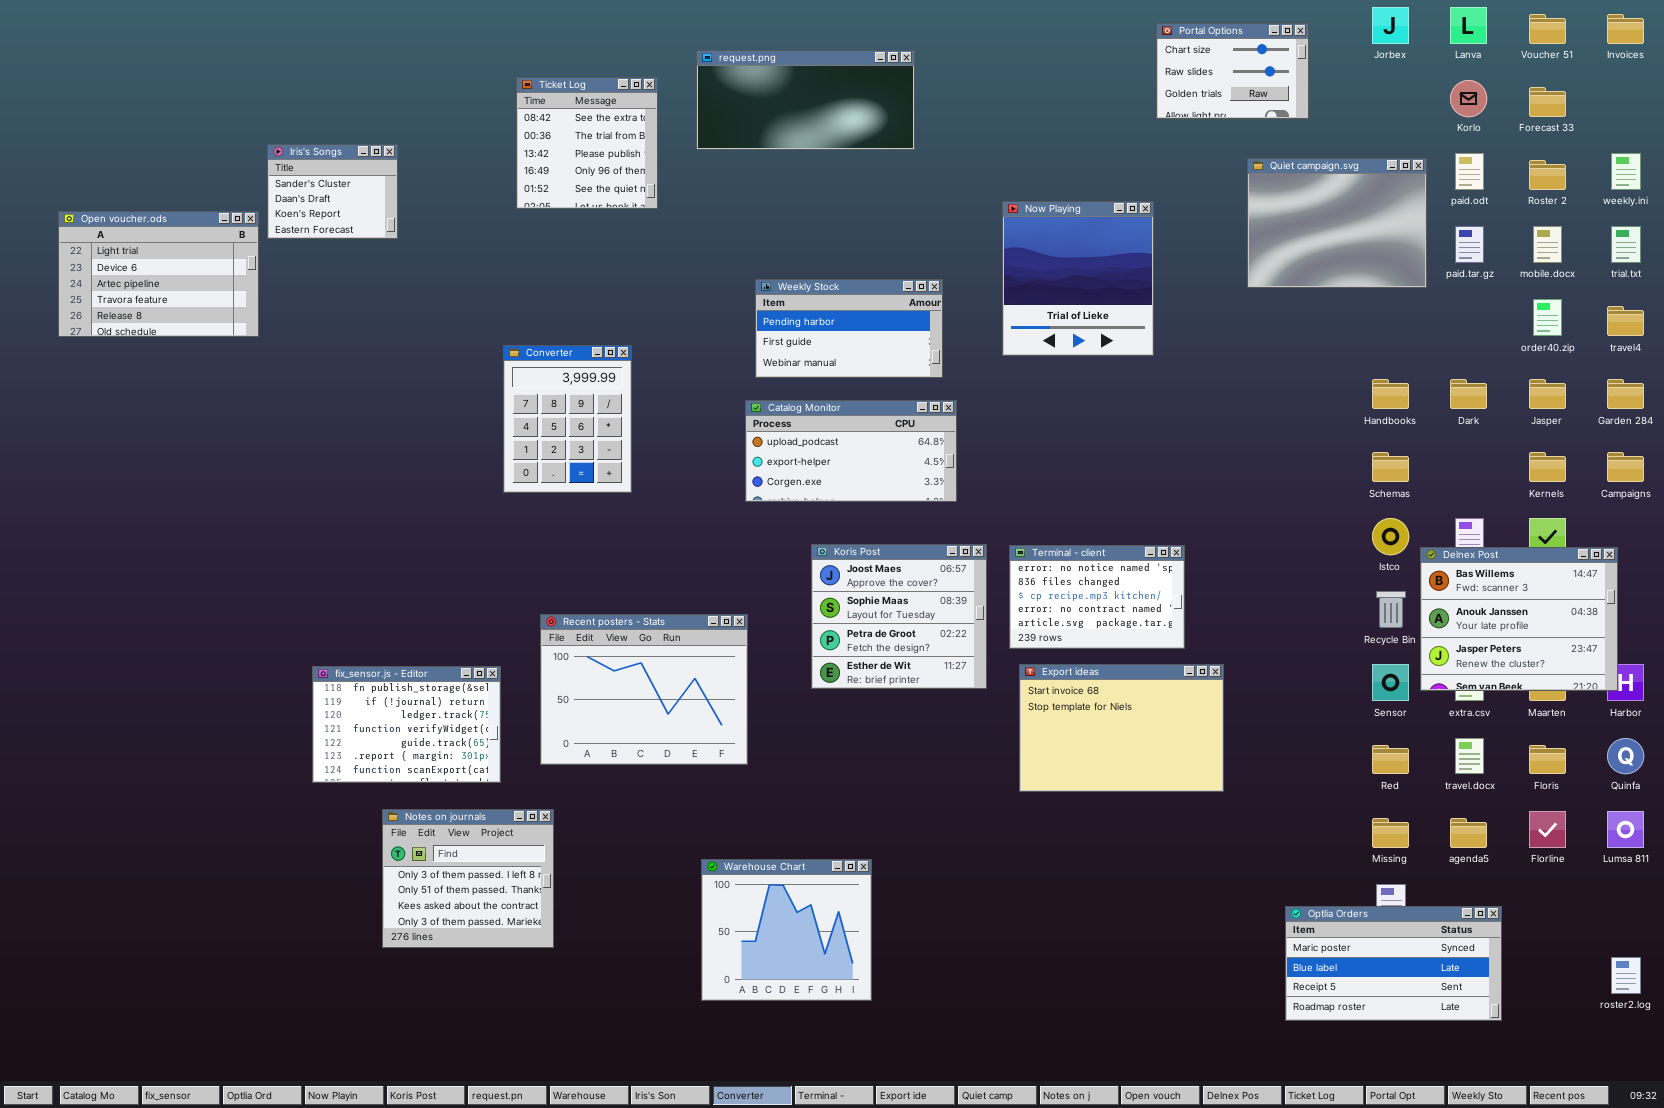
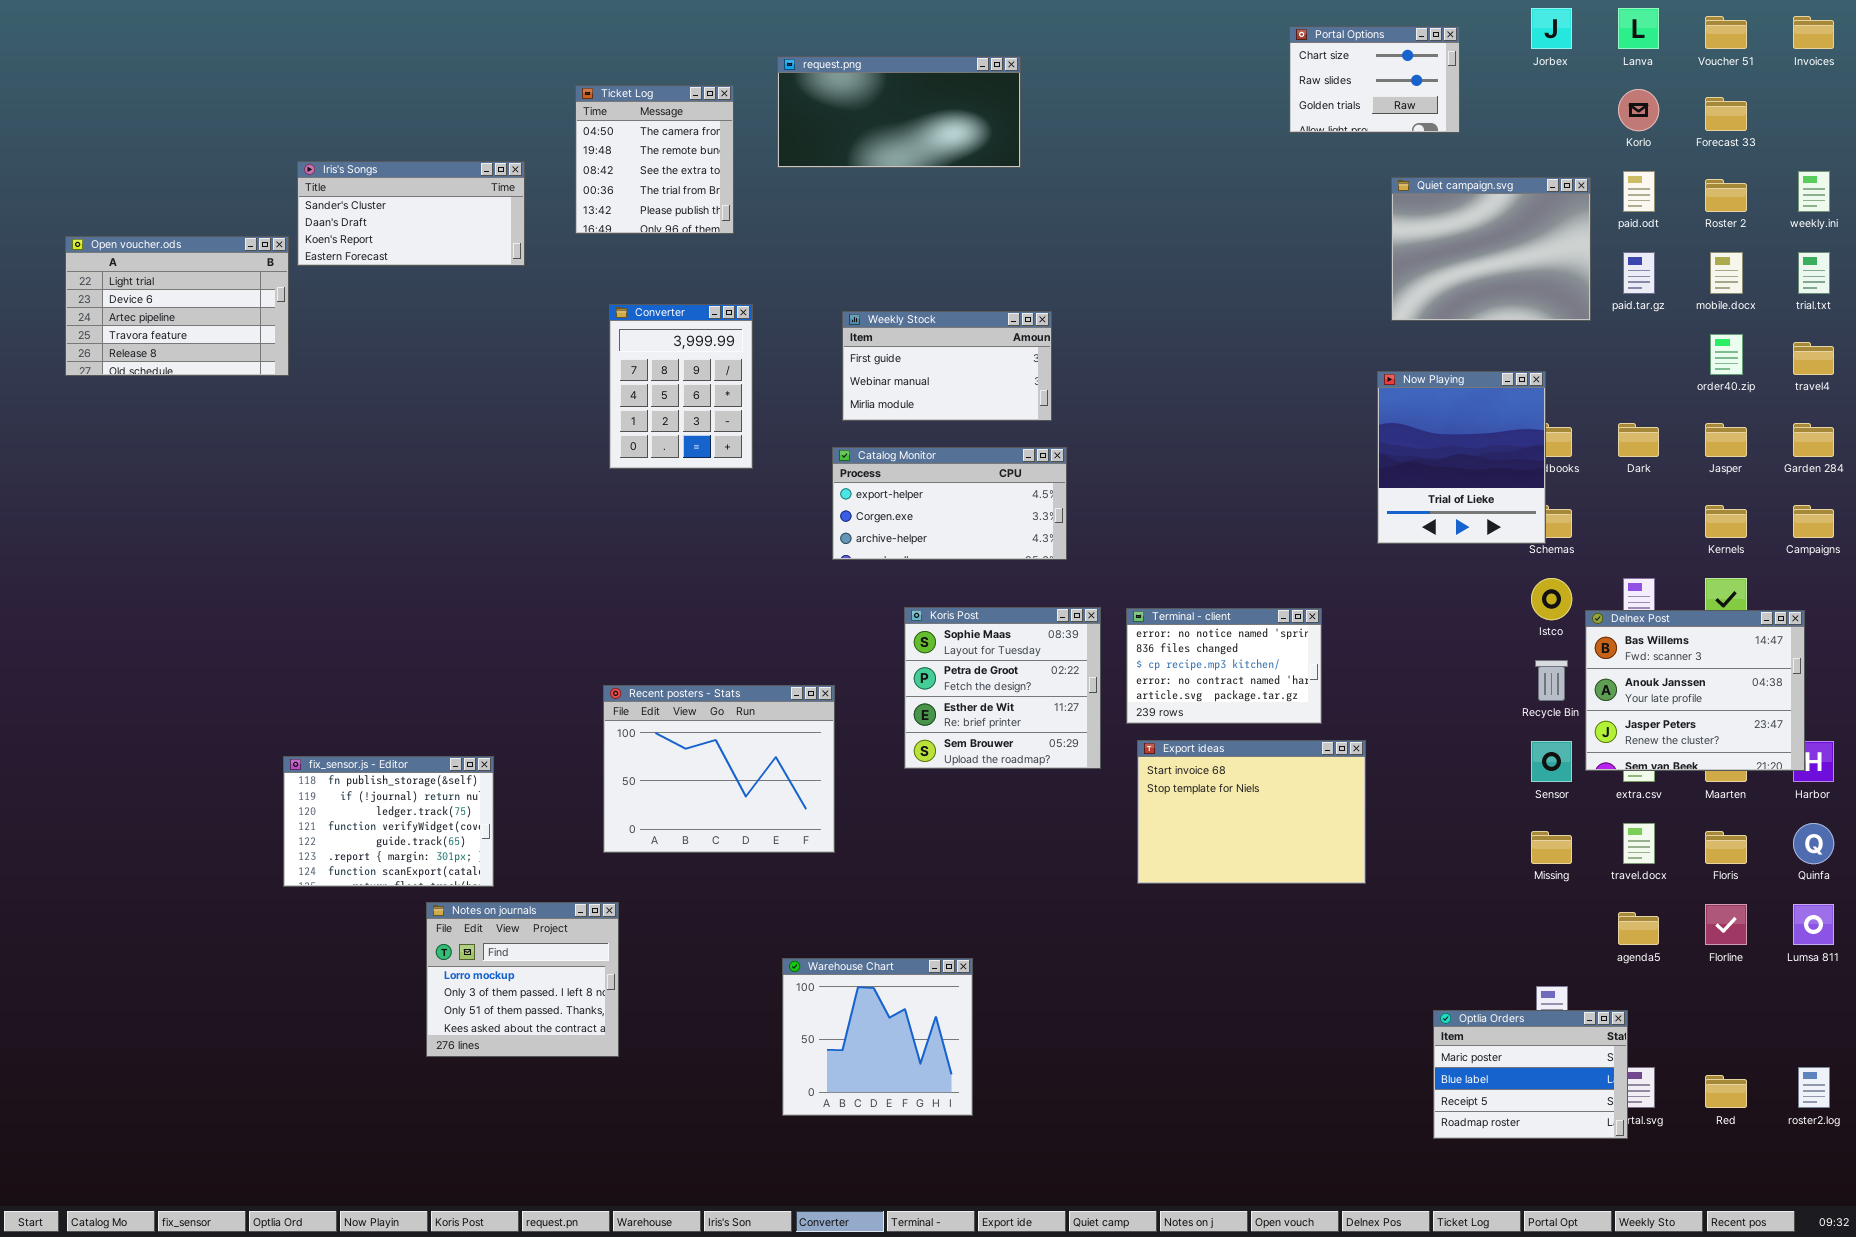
Ticket Log: [516,77,658,209] -> [575,85,734,234], scrolled up 2 rows
Iris's Songs: [267,144,398,239] -> [297,161,525,266], resized
Now Playing: [1002,201,1154,356] -> [1377,371,1546,544], moved
Weekly Stock: [755,279,943,378] -> [842,311,1052,421], scrolled down 1 row
Converter: [503,345,632,493] -> [609,304,753,469], moved
Catalog Monitor: [745,400,957,502] -> [832,447,1067,560], scrolled down 1 row
Koris Post: [811,544,987,689] -> [904,607,1101,769], scrolled down 1 row
fix_sensor.js - Editor: [312,666,501,783] -> [283,756,494,887], moved
Red: [1372,745,1409,774] -> [1705,1075,1747,1108], moved
Notes on journals: [382,809,554,948] -> [426,902,619,1057], scrolled up 1 row
Missing: [1372,818,1409,848] -> [1531,831,1572,864], moved
Optlia Orders: [1285,906,1502,1021] -> [1433,1010,1628,1139], resized

